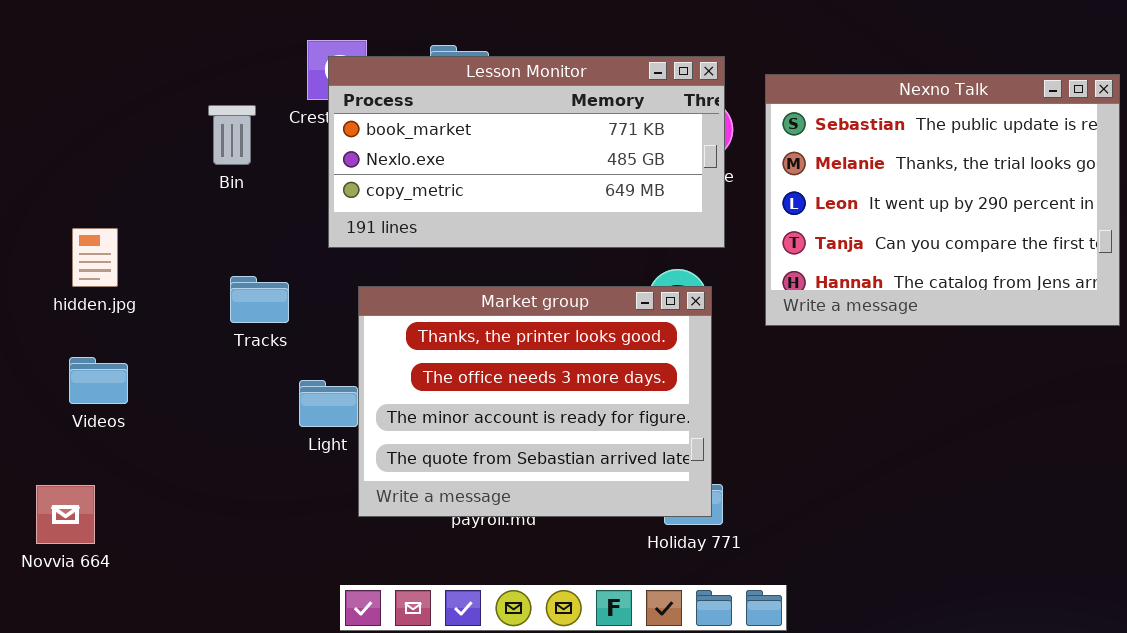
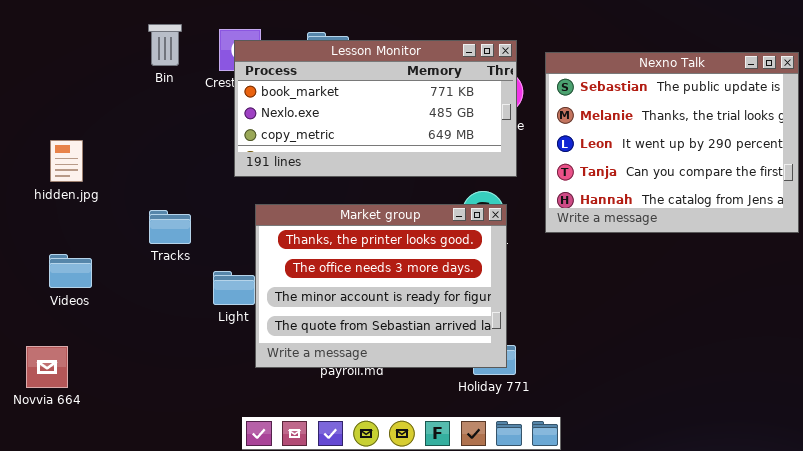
Bin: [208,105,256,165] -> [148,24,182,66], moved
hidden.jpg: [72,228,118,287] -> [50,140,83,182], moved
Tracks: [230,276,289,323] -> [149,210,191,244], moved

